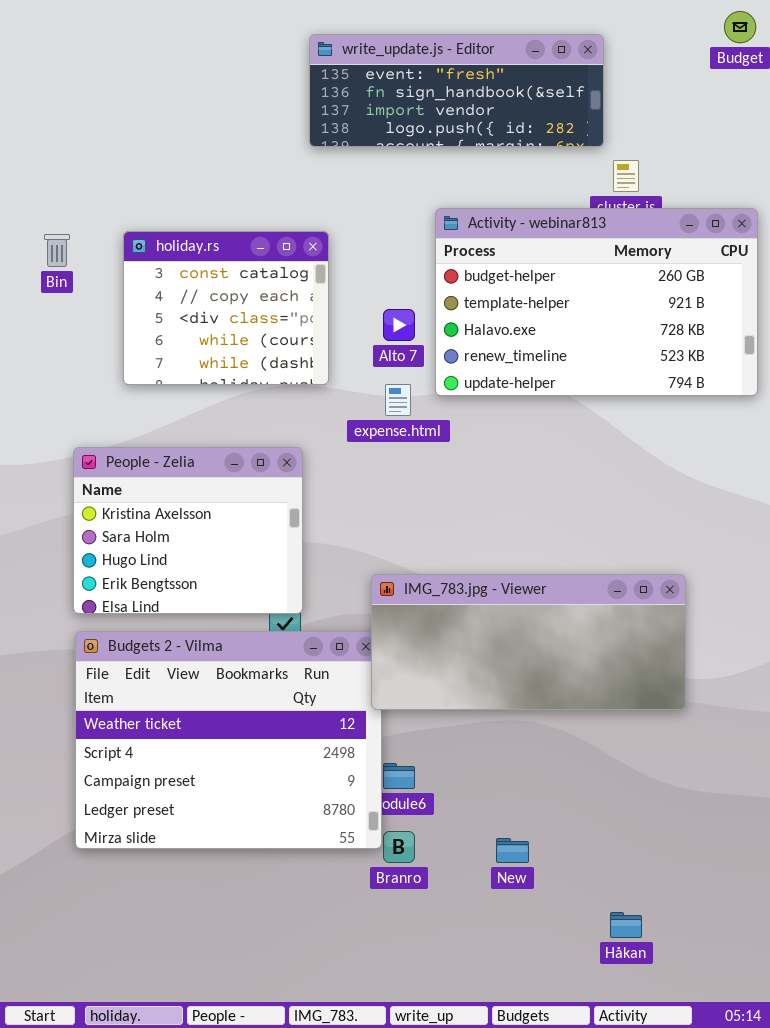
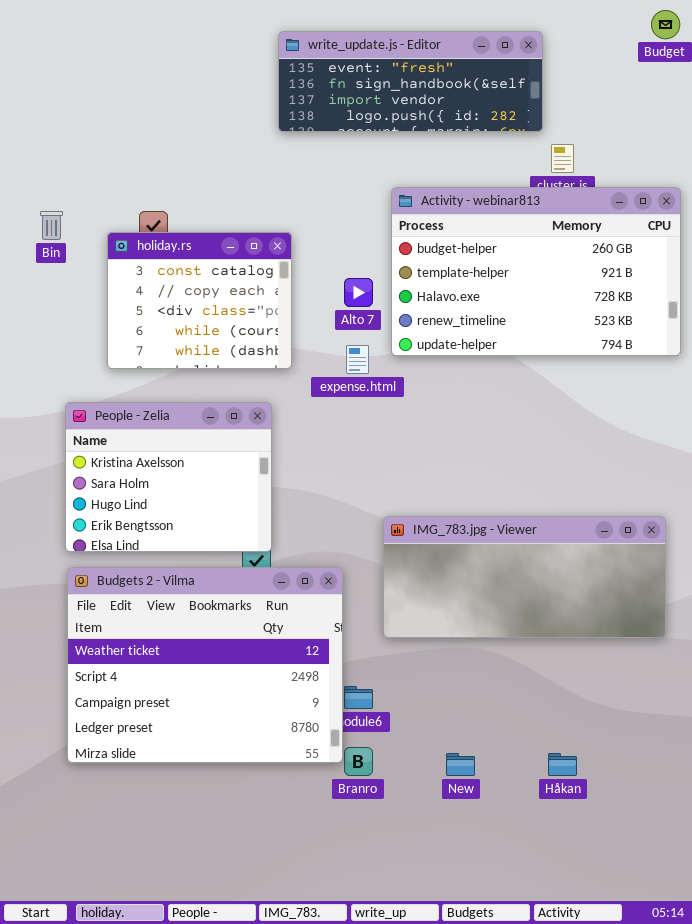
holiday.rs: [123,231,329,385] -> [107,232,292,369], moved
IMG_783.jpg - Viewer: [371,574,686,710] -> [383,516,666,638], moved
Håkan: [610,912,642,938] -> [548,753,577,776], moved

